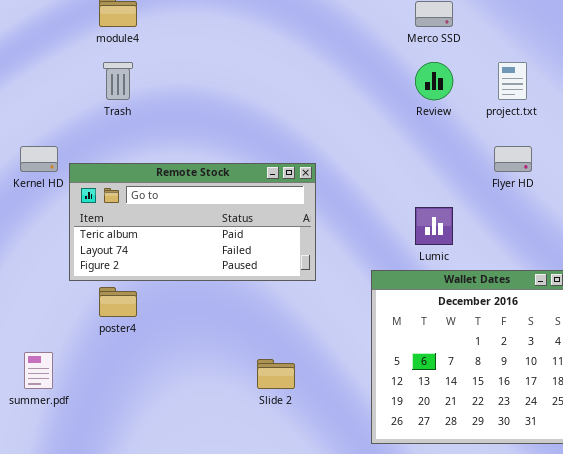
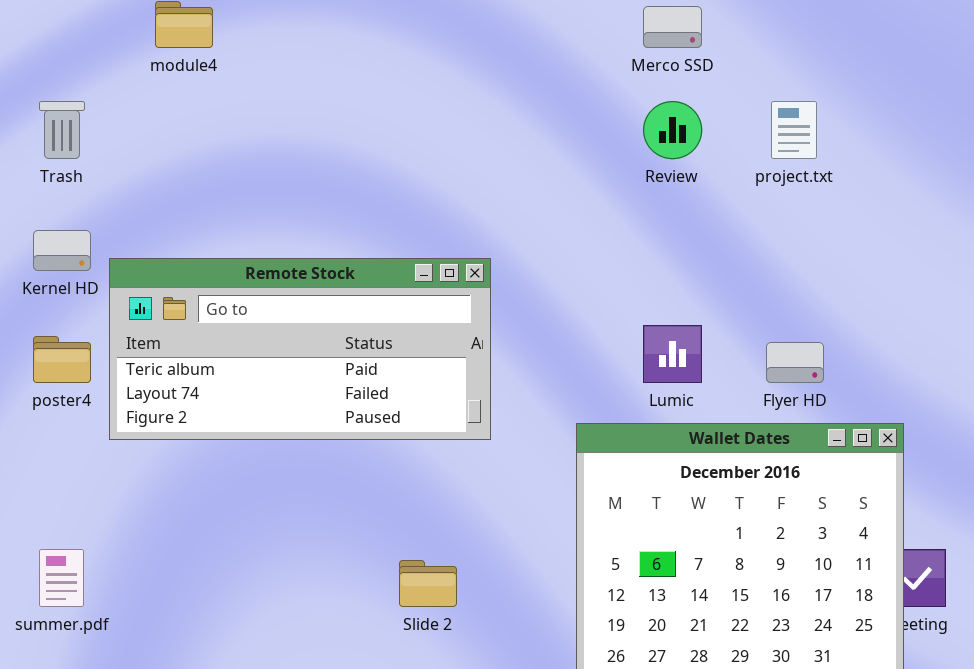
Trash: [103,62,133,100] -> [39,101,85,159], moved
Flyer HD: [494,146,532,172] -> [766,342,824,383], moved
poster4: [99,287,137,317] -> [33,336,91,383], moved

